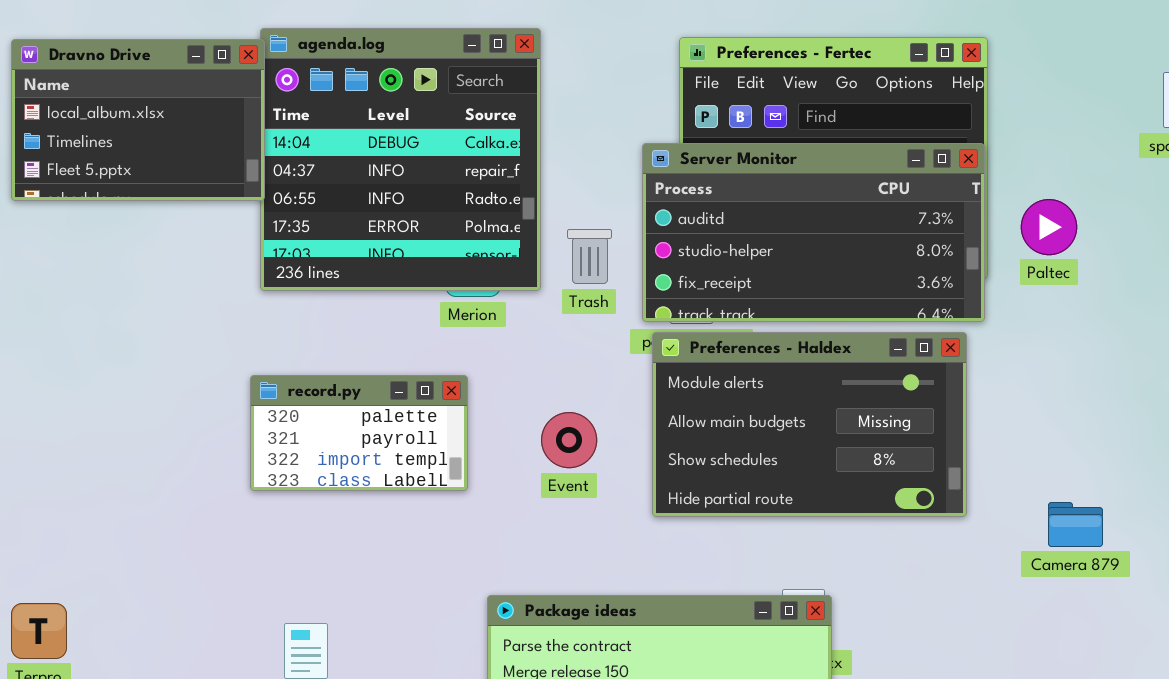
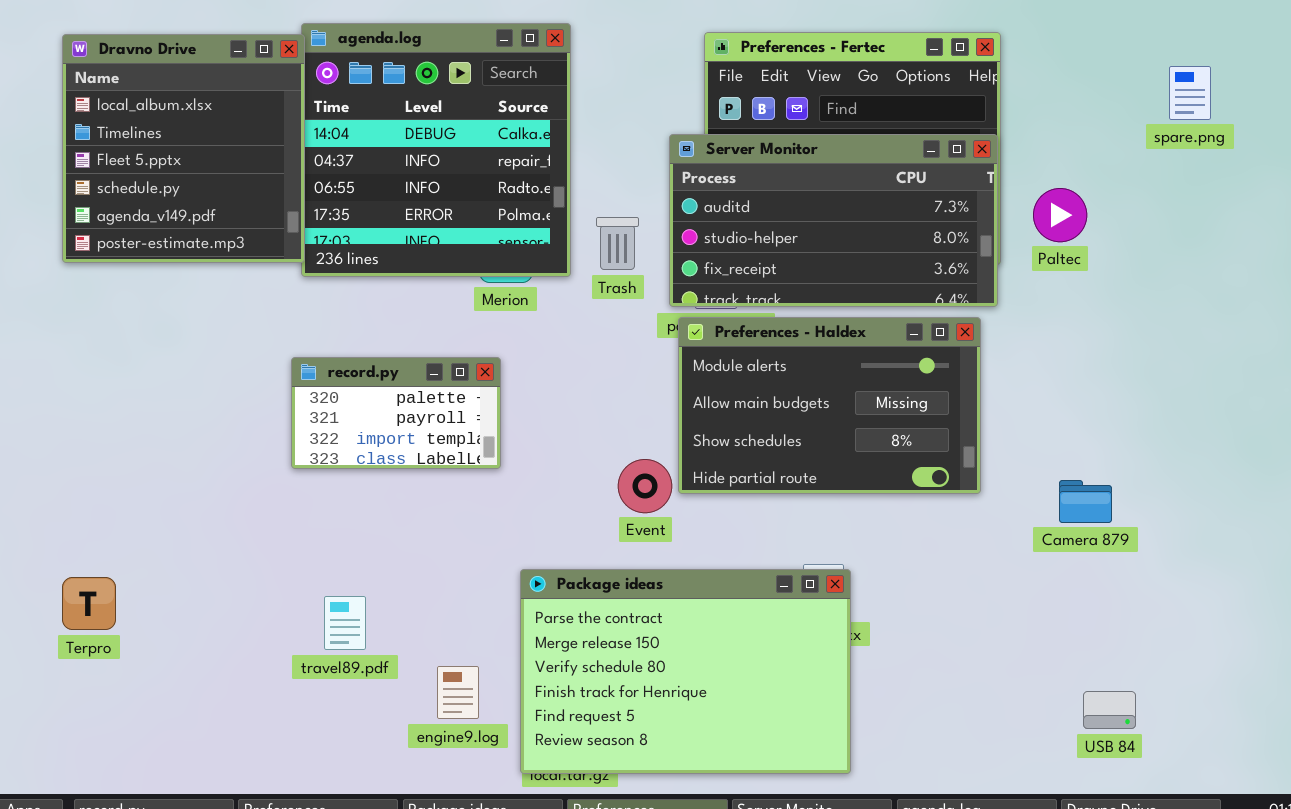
Dravno Drive: [11,39,265,201] -> [62,34,305,263], resized
Event: [541,412,597,468] -> [618,459,672,513], moved

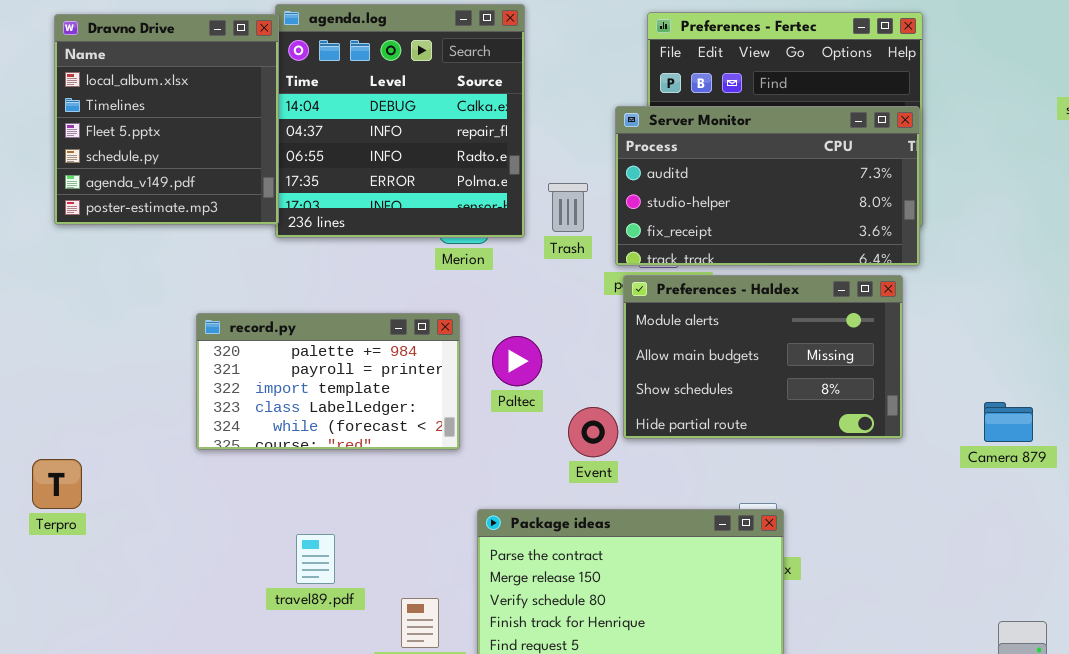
Paltec: [1033,188,1087,242] -> [492,336,542,386], moved
record.py: [291,357,501,469] -> [196,313,460,450], resized
Camera 879: [1059,480,1112,523] -> [984,402,1033,442], moved
Terpro: [62,577,116,630] -> [32,459,82,509], moved

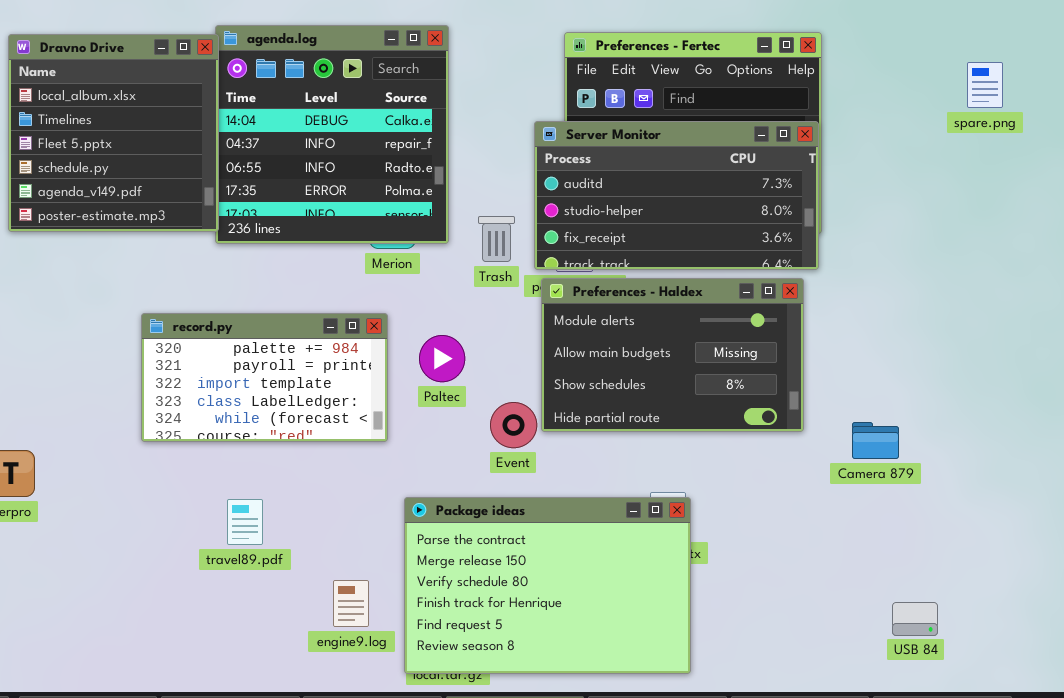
Trash: [548,183,588,232] -> [478,216,515,262], moved
Camera 879: [984,402,1033,442] -> [852,422,899,459], moved
travel89.pdf: [296,534,335,584] -> [227,499,263,545], moved

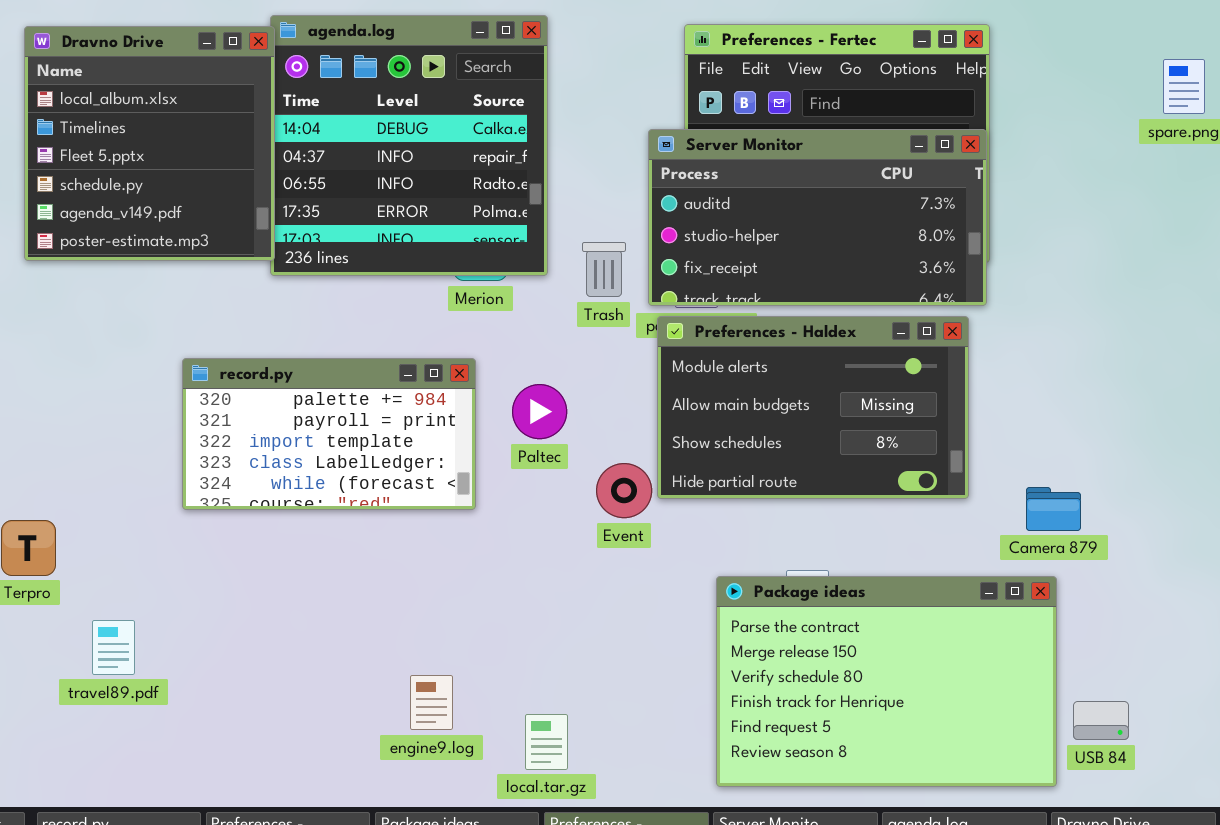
Package ideas: [404,497,691,674] -> [716,576,1057,787], moved
travel89.pdf: [227,499,263,545] -> [92,620,135,675], moved

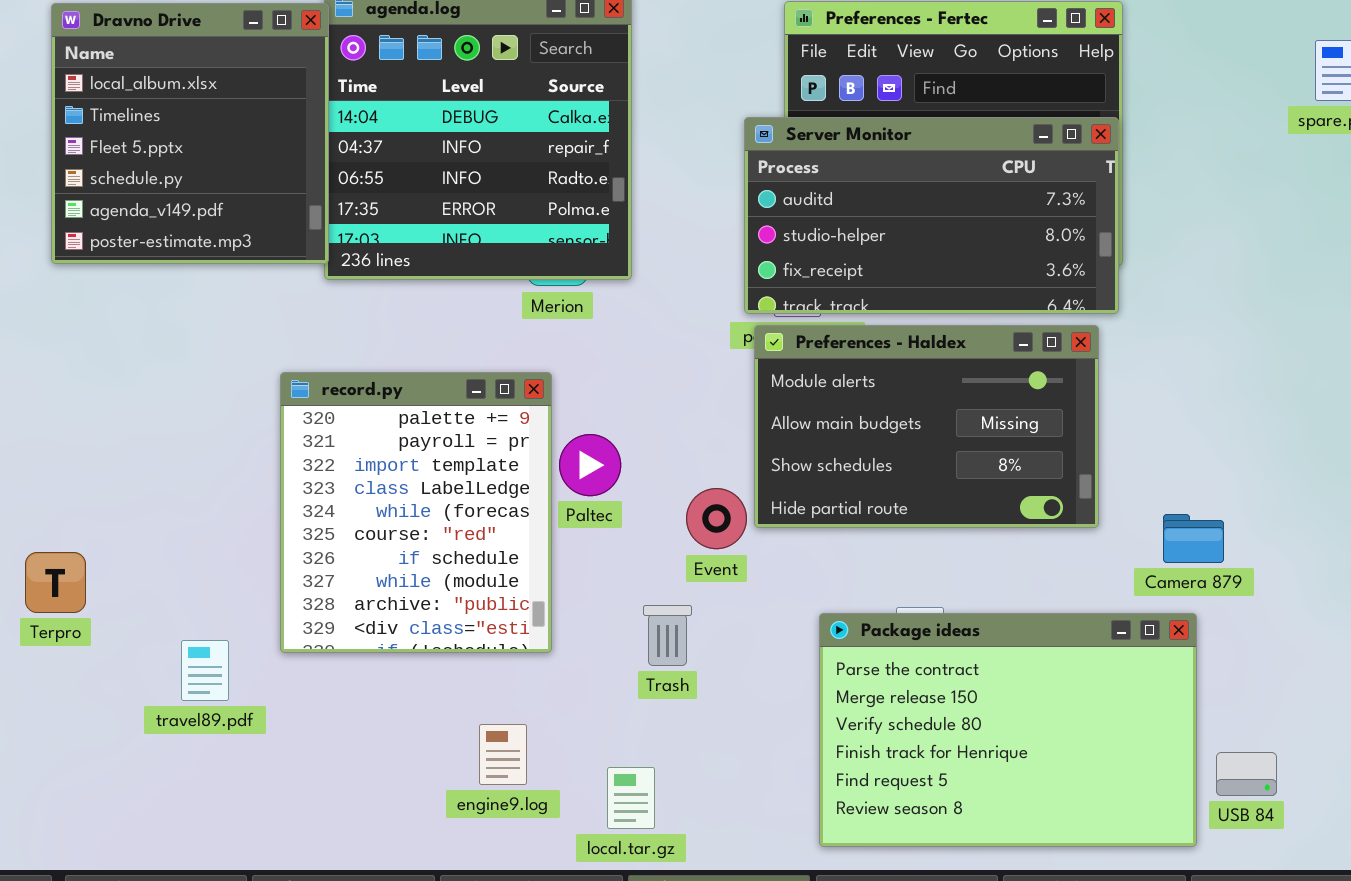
Trash: [582,242,626,297] -> [643,605,692,666], moved
record.py: [182,358,476,510] -> [280,372,552,653], resized
Paltec: [512,384,567,439] -> [559,434,621,496], moved
travel89.pdf: [92,620,135,675] -> [181,640,229,701], moved

